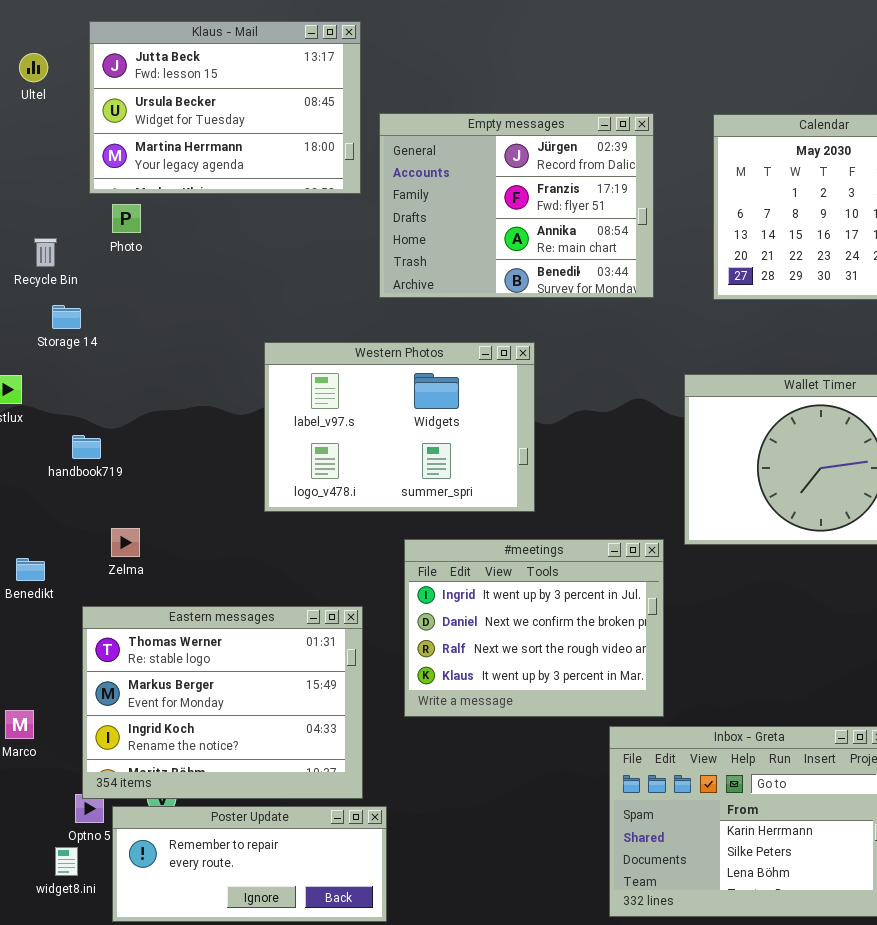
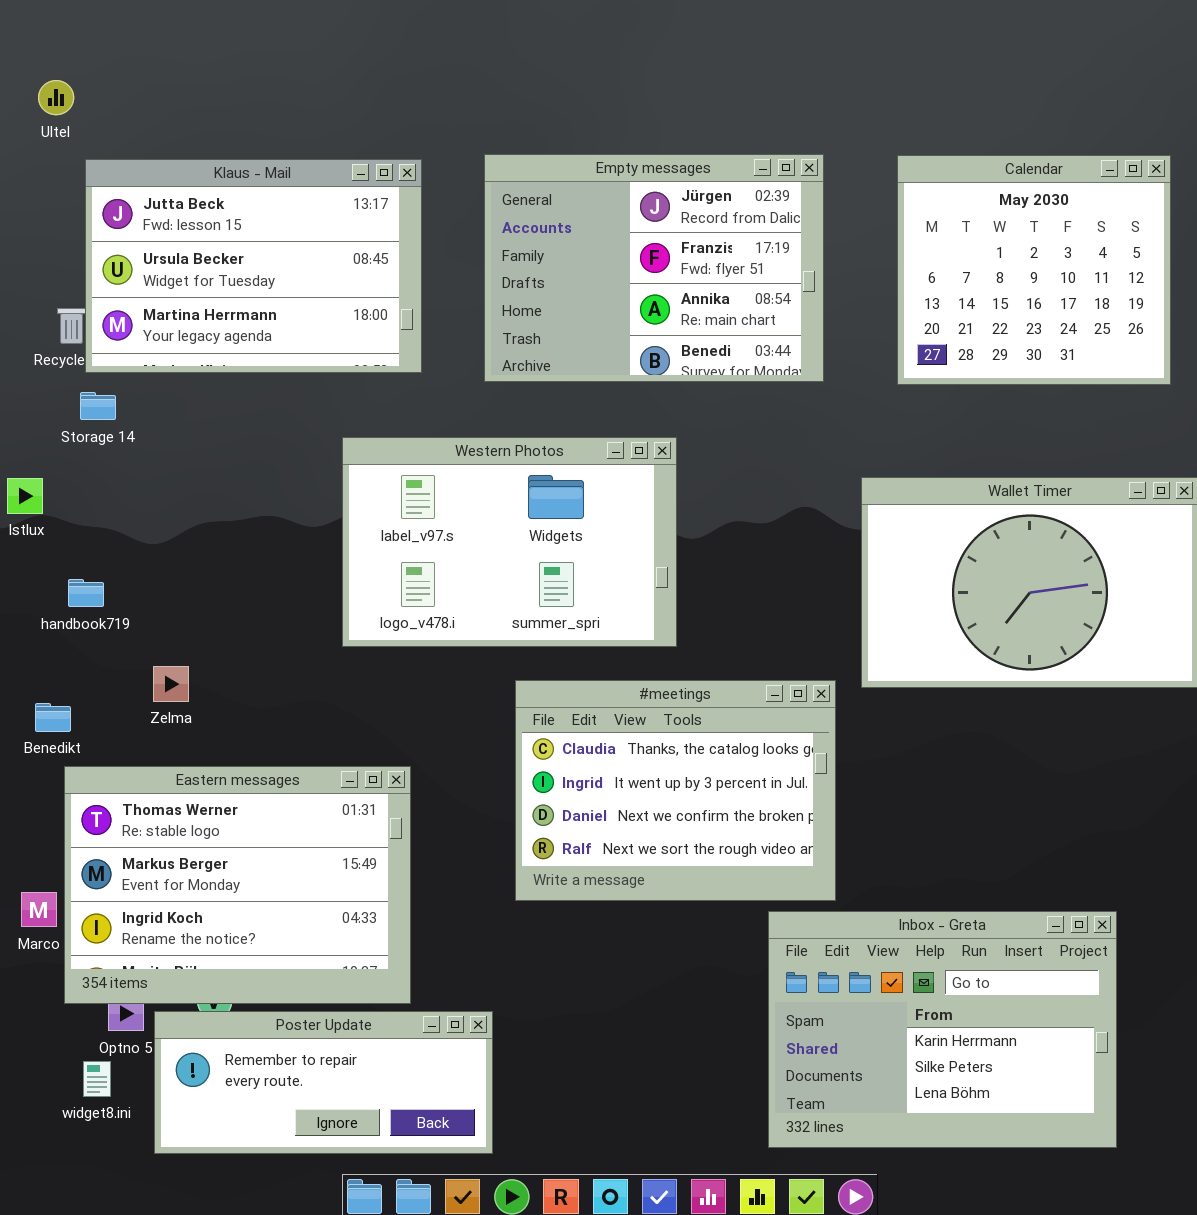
Klaus - Mail: [89,21,361,194] -> [85,159,422,373], moved
handbook719: [72,435,101,459] -> [68,579,104,607], moved
#meetings: [404,539,664,717] -> [515,680,836,901], scrolled up 1 row
Eastern messages: [82,606,363,799] -> [64,766,411,1004], moved

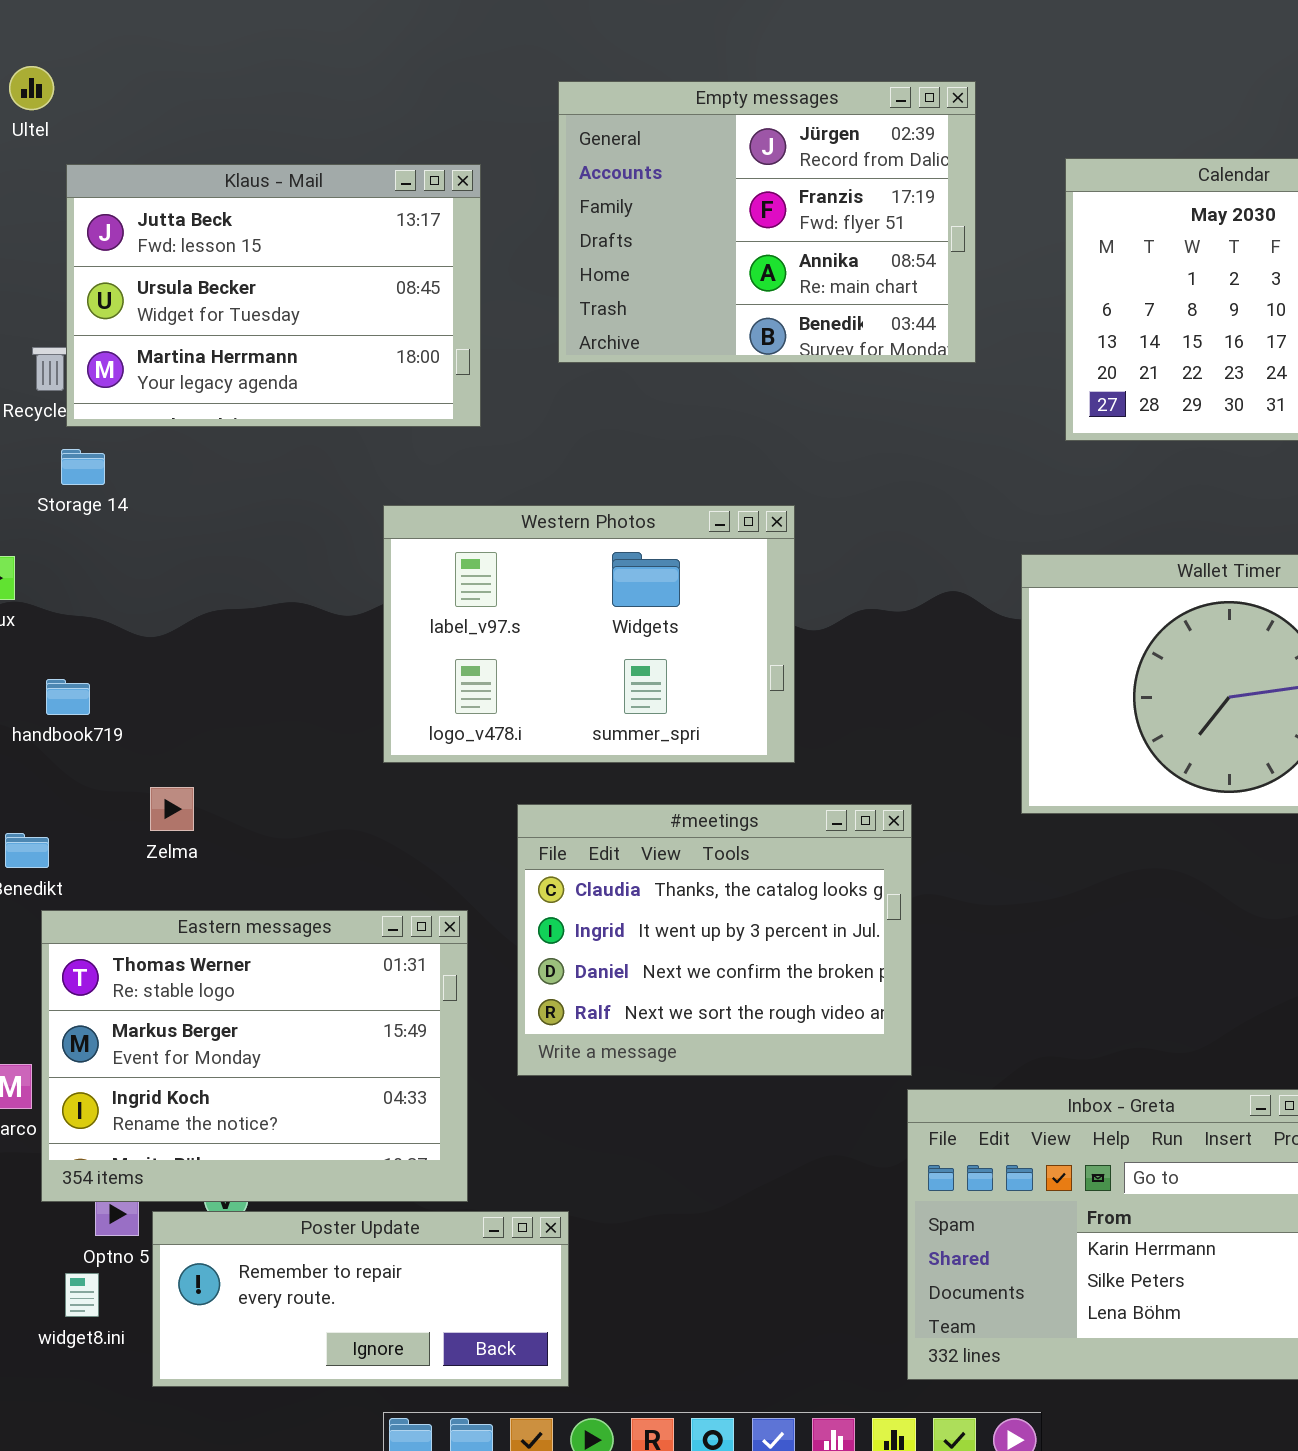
Empty messages: [484,154,824,382] -> [558,81,976,363], moved
#meetings: [515,680,836,901] -> [517,804,912,1076], moved

